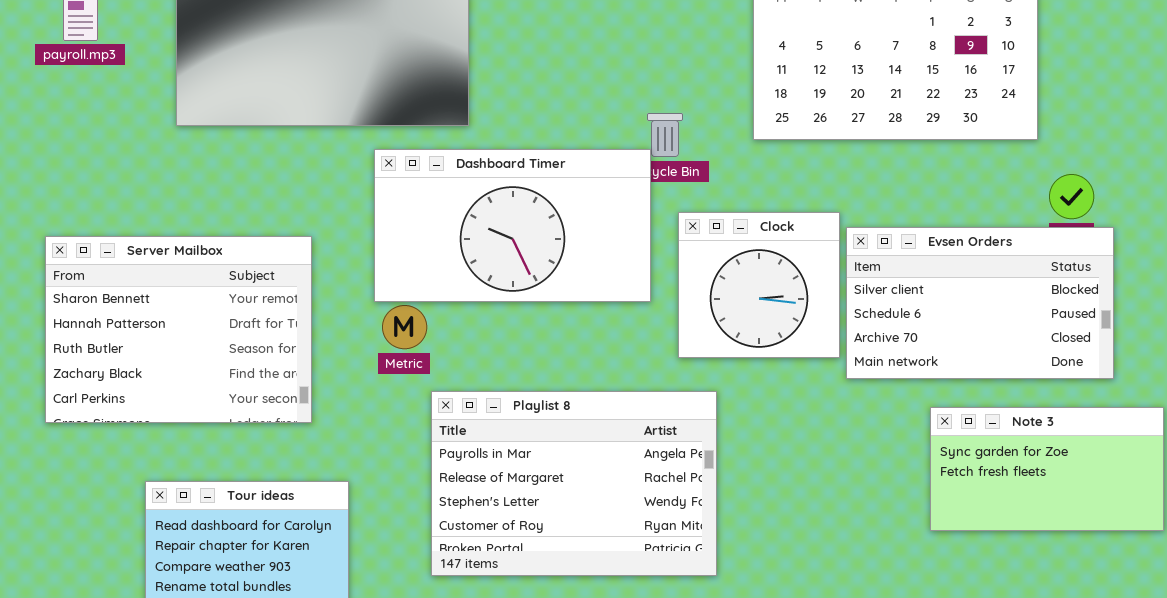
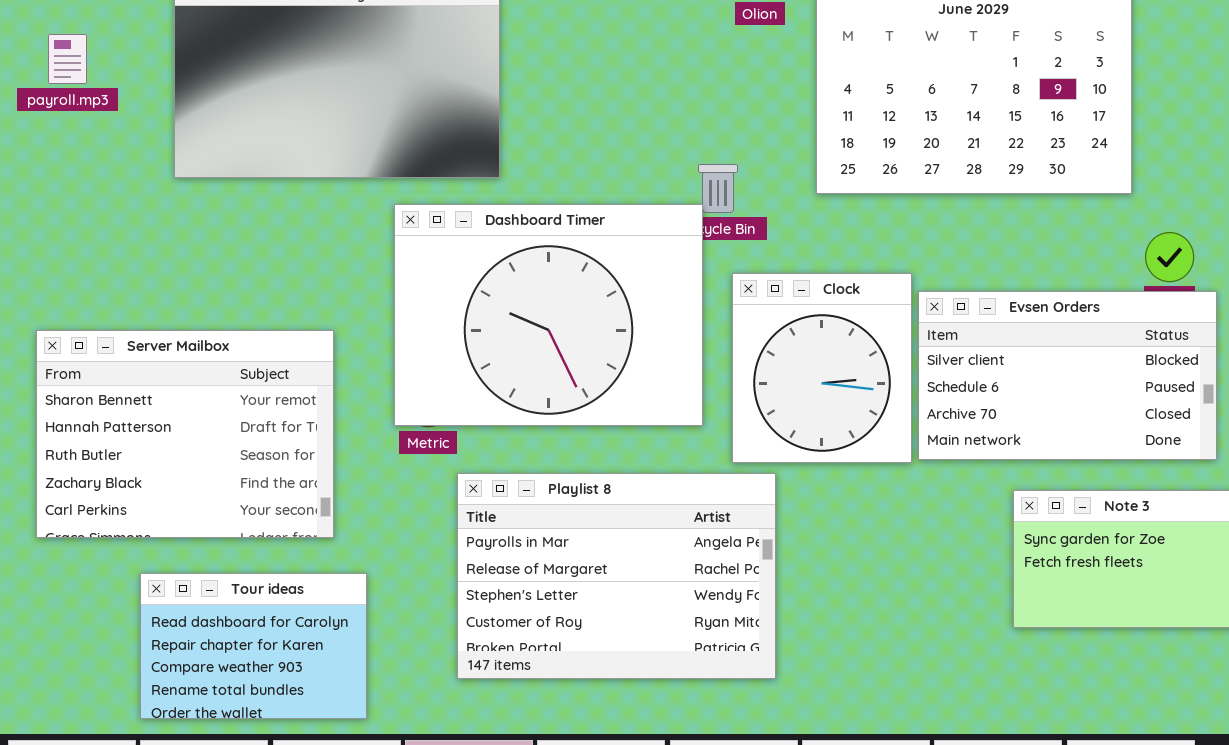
Dashboard Timer: [374,149,651,302] -> [394,204,703,426], resized
Clock: [678,212,840,358] -> [732,273,912,463], resized
Server Mailbox: [45,236,312,423] -> [36,330,334,538], moved

